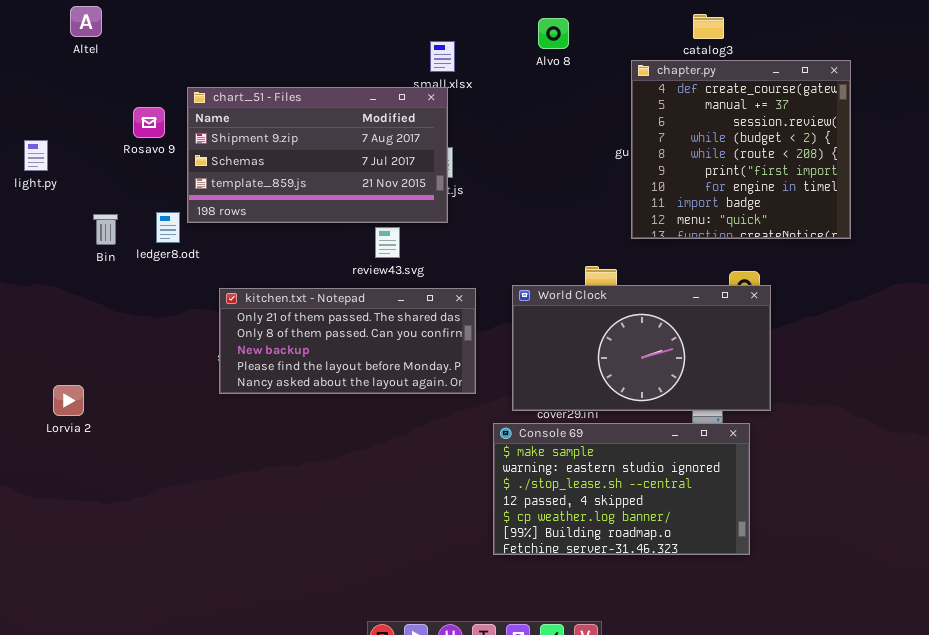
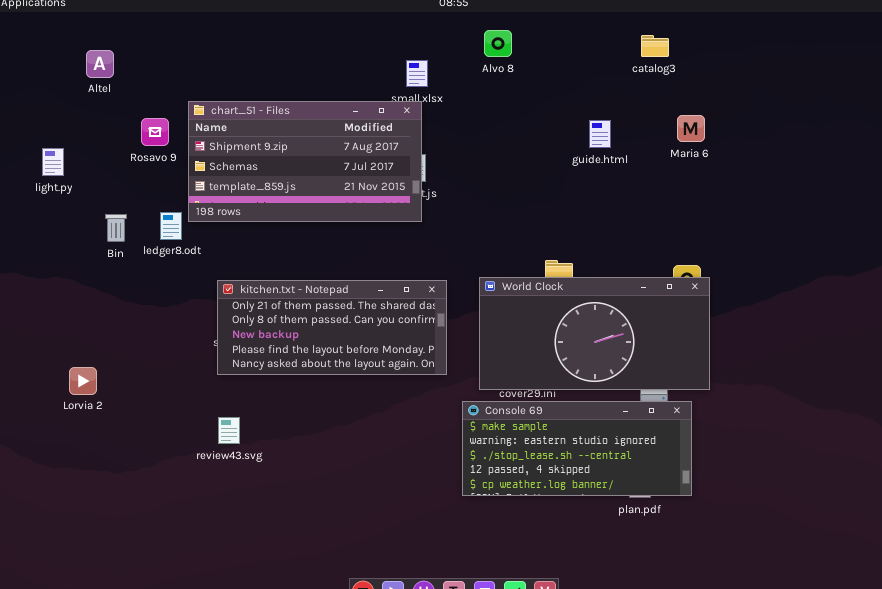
Altel: [70,6,102,37] -> [86,50,114,78], moved
Alvo 8: [538,18,569,49] -> [484,30,512,57], moved
chapter.py: [631,60,851,239] -> none, closed
review43.svg: [375,227,400,258] -> [218,417,240,444], moved
Console 69: [493,423,750,555] -> [462,401,692,496], resized

